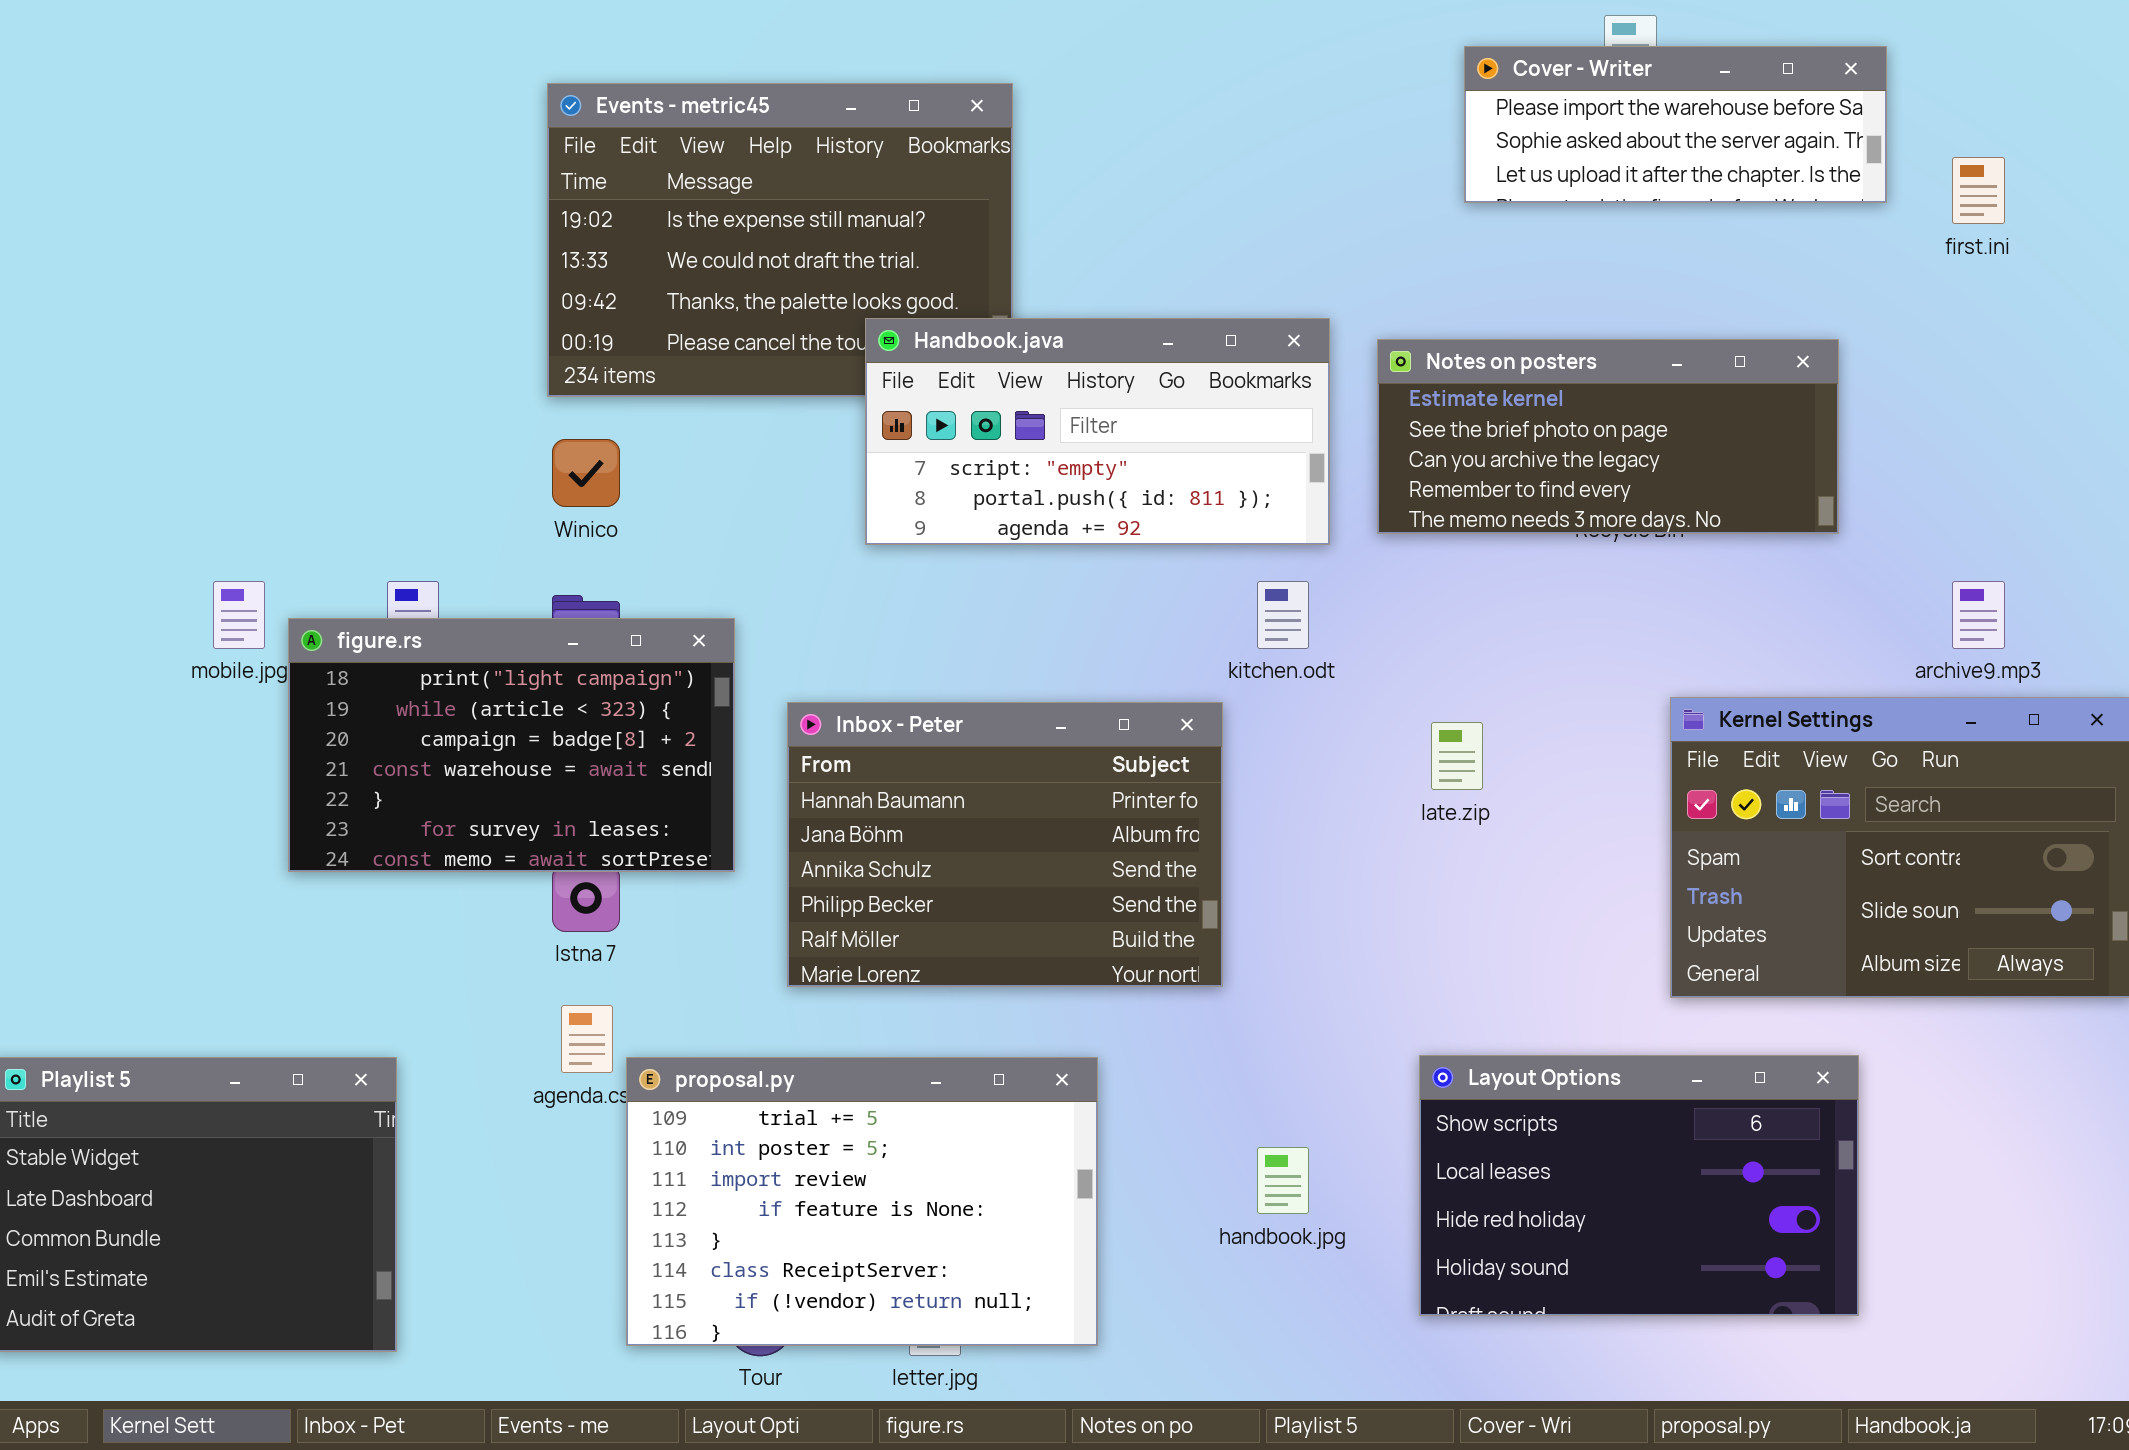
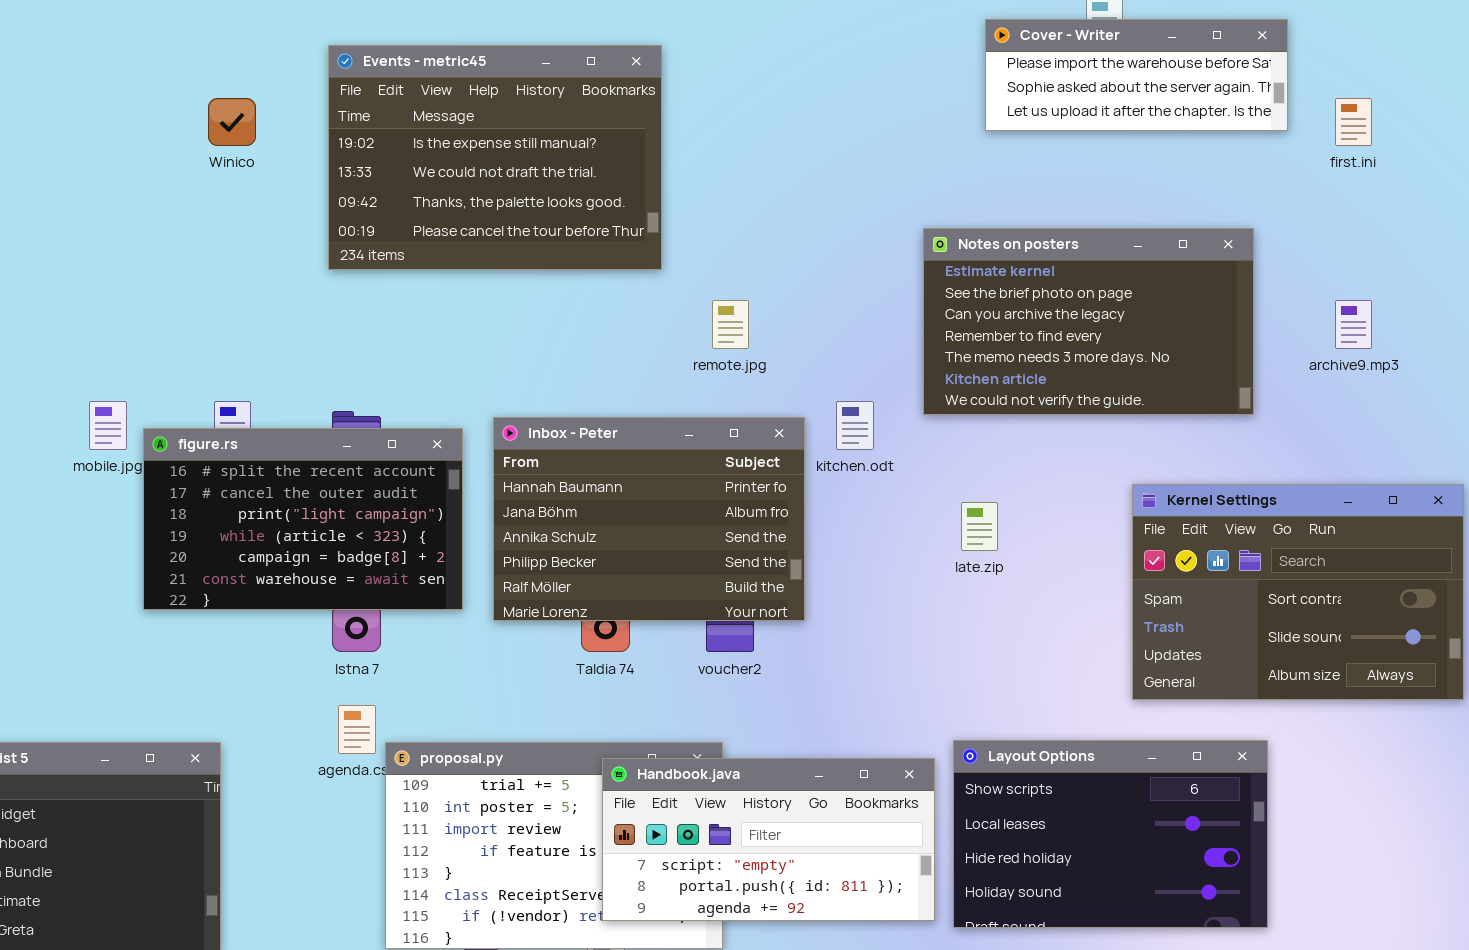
Handbook.java: [865,318,1330,545] -> [602,758,935,921], moved
Notes on posters: [1377,339,1839,534] -> [923,228,1254,415], resized
Winico: [552,439,620,507] -> [208,98,256,146], moved
archive9.mp3: [1952,581,2005,649] -> [1335,300,1372,349], moved
figure.rs: [288,618,735,872] -> [143,428,463,610], scrolled up 2 rows
Inbox - Peter: [787,702,1223,987] -> [493,417,805,621], moved

